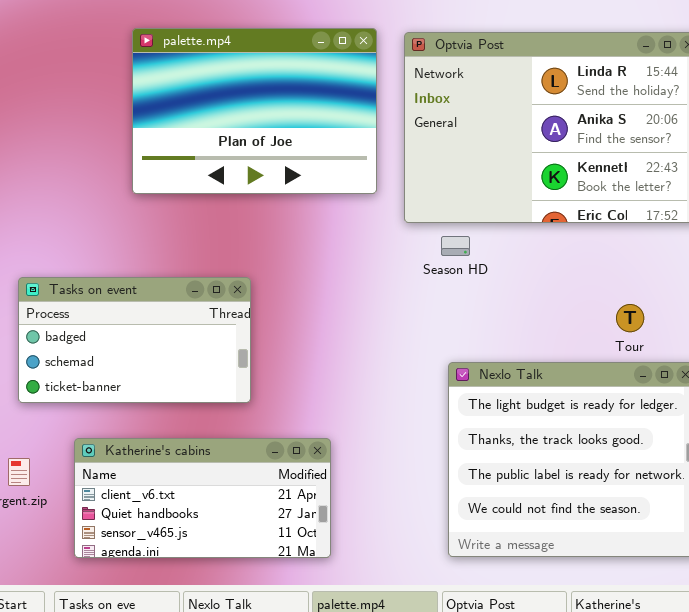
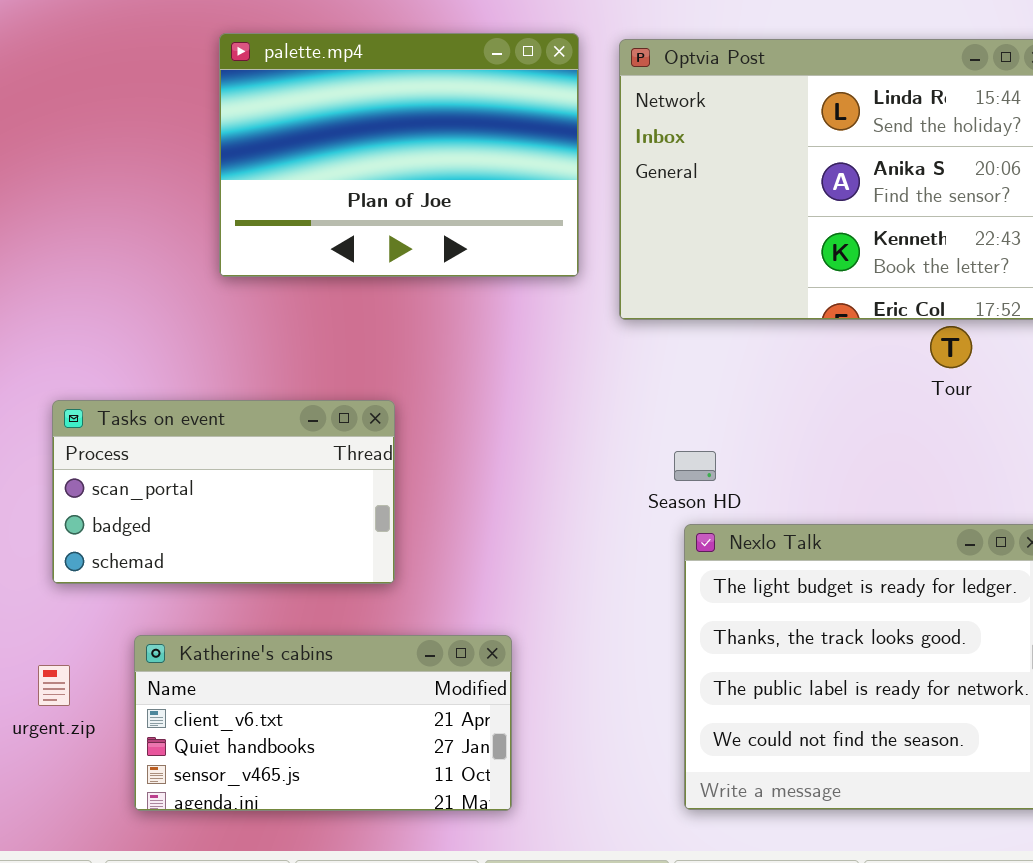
Season HD: [441,236,470,256] -> [674,451,716,481], moved
Tasks on event: [18,277,251,403] -> [52,400,395,584], scrolled up 1 row
Tour: [616,304,644,332] -> [930,326,972,368], moved

